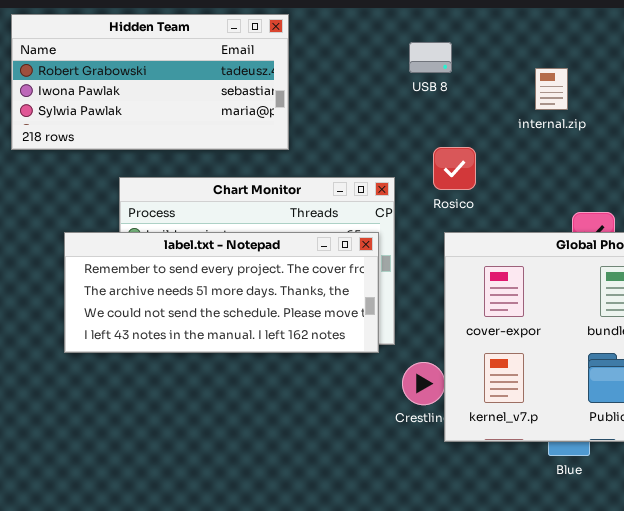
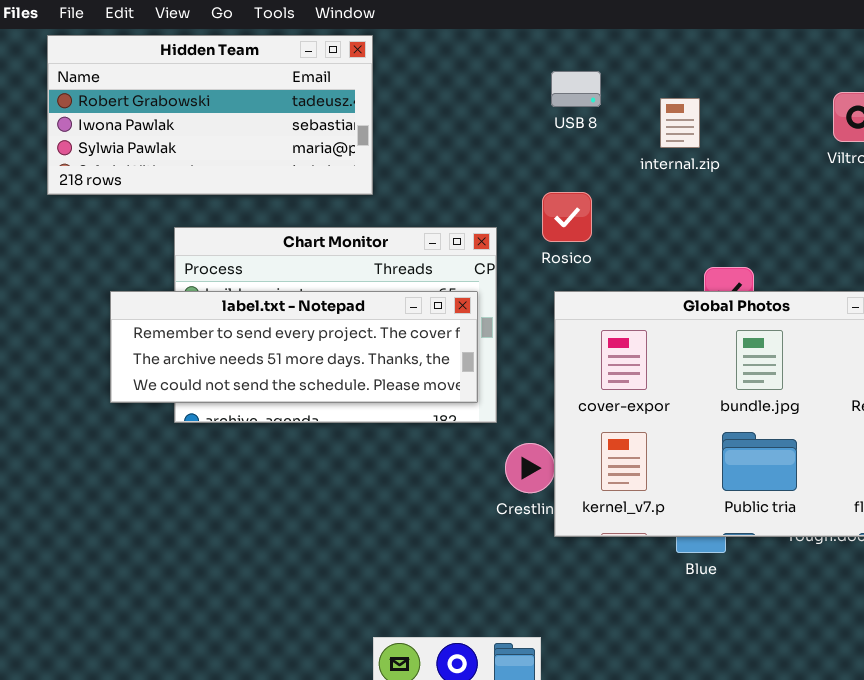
USB 8: [409,42,452,73] -> [551,71,601,107], moved
label.txt - Notepad: [64,232,379,353] -> [110,291,478,403], resized

